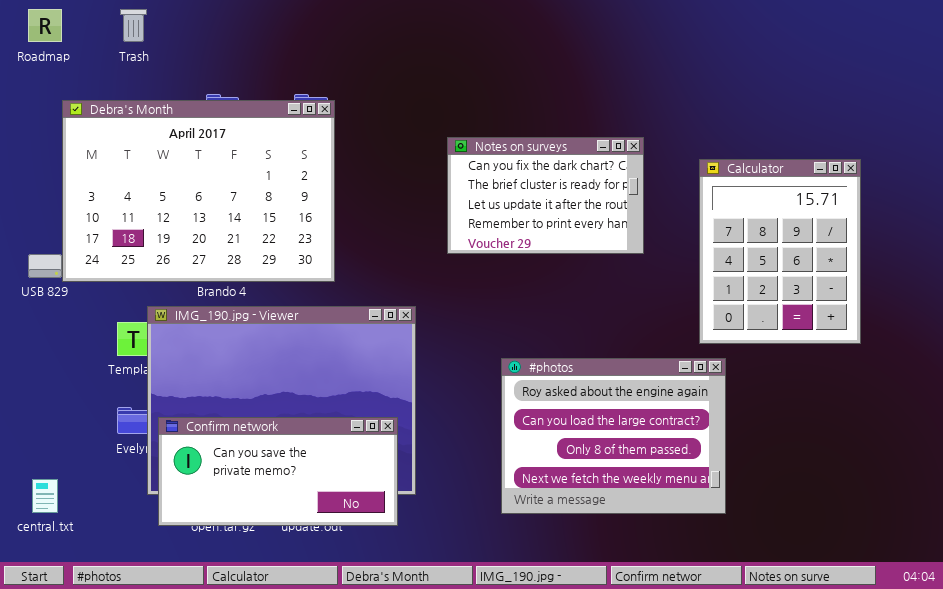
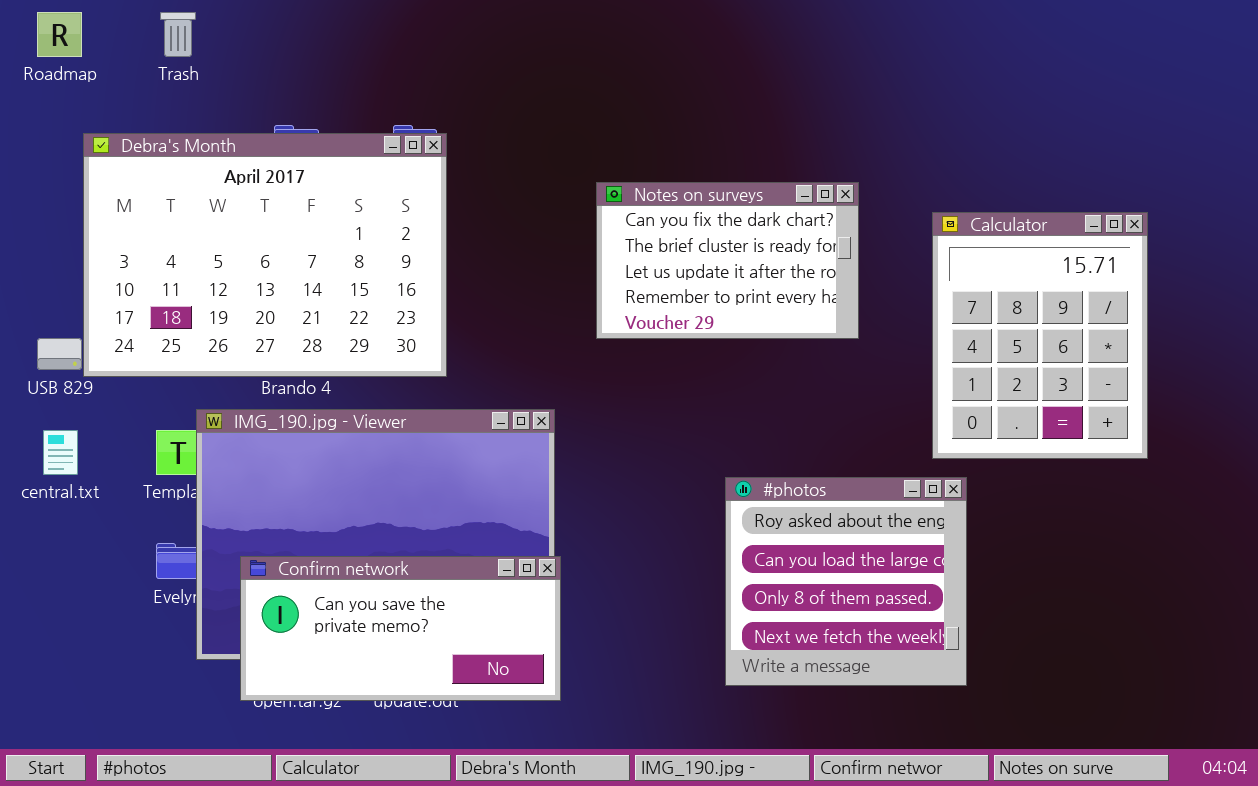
#photos: [501,358,726,514] -> [725,477,967,686], resized
Confirm network: [158,417,398,526] -> [240,556,561,701], moved
central.txt: [32,479,58,513] -> [43,430,78,475], moved

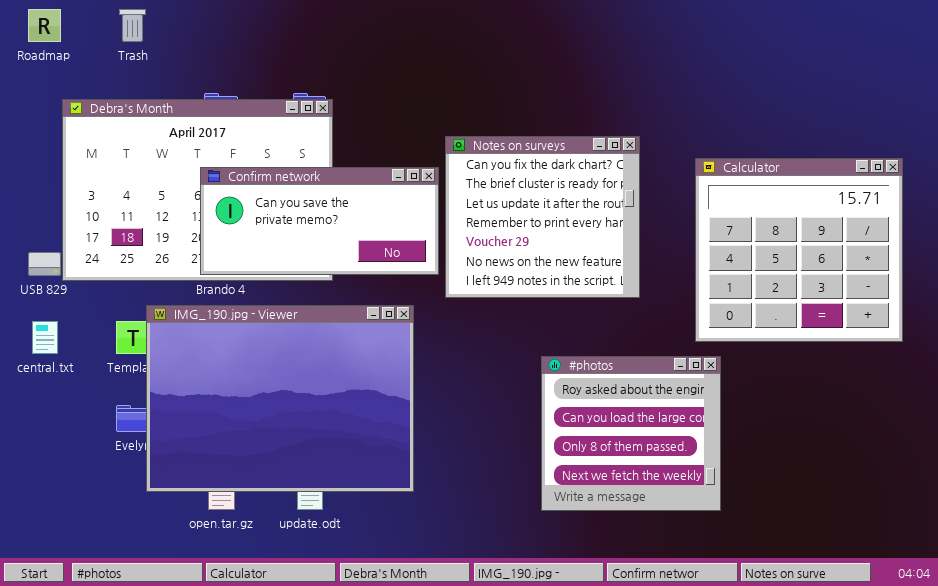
Notes on surveys: [596,182,859,339] -> [445,136,640,298], resized
Calculator: [932,212,1148,459] -> [695,158,903,342], resized
Confirm network: [240,556,561,701] -> [200,167,439,275], moved

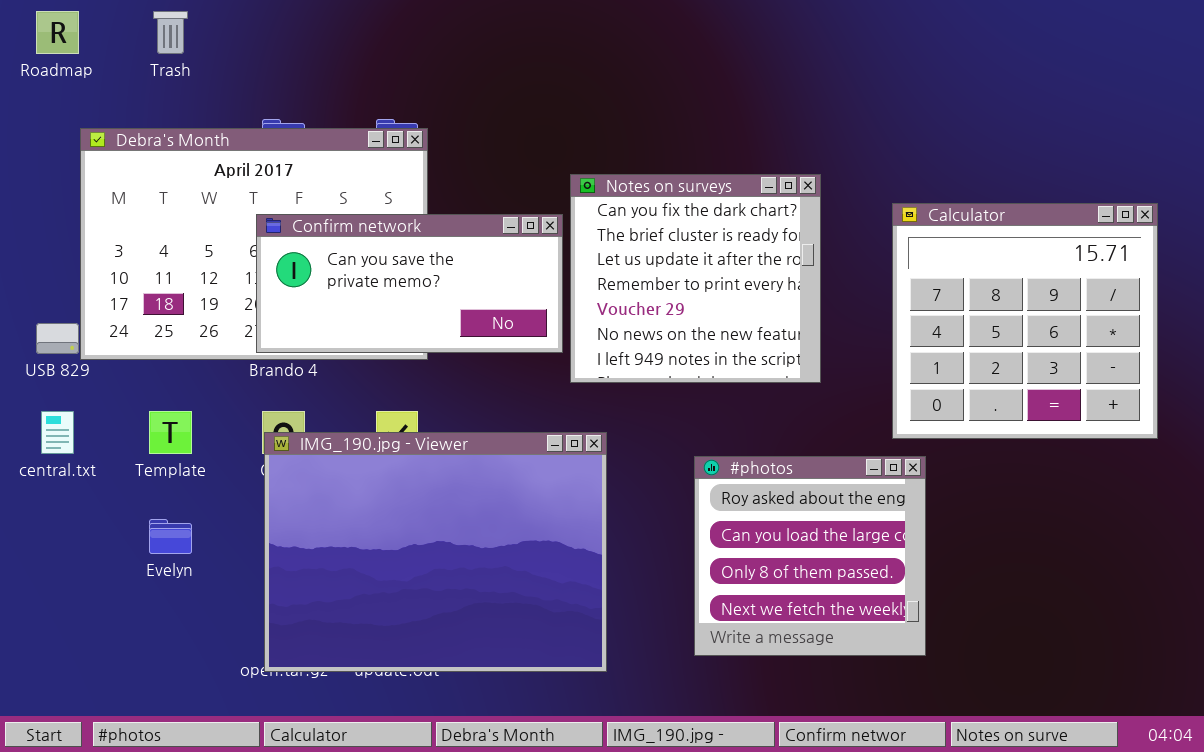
IMG_190.jpg - Viewer: [146,305,414,492] -> [264,432,607,672], moved

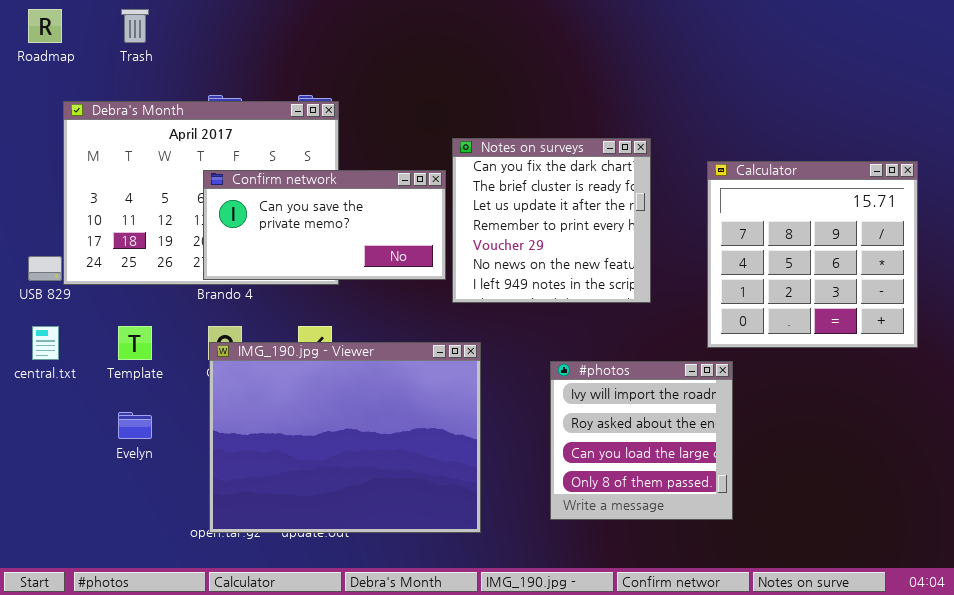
#photos: [694,456,926,656] -> [550,361,733,520], scrolled up 1 row

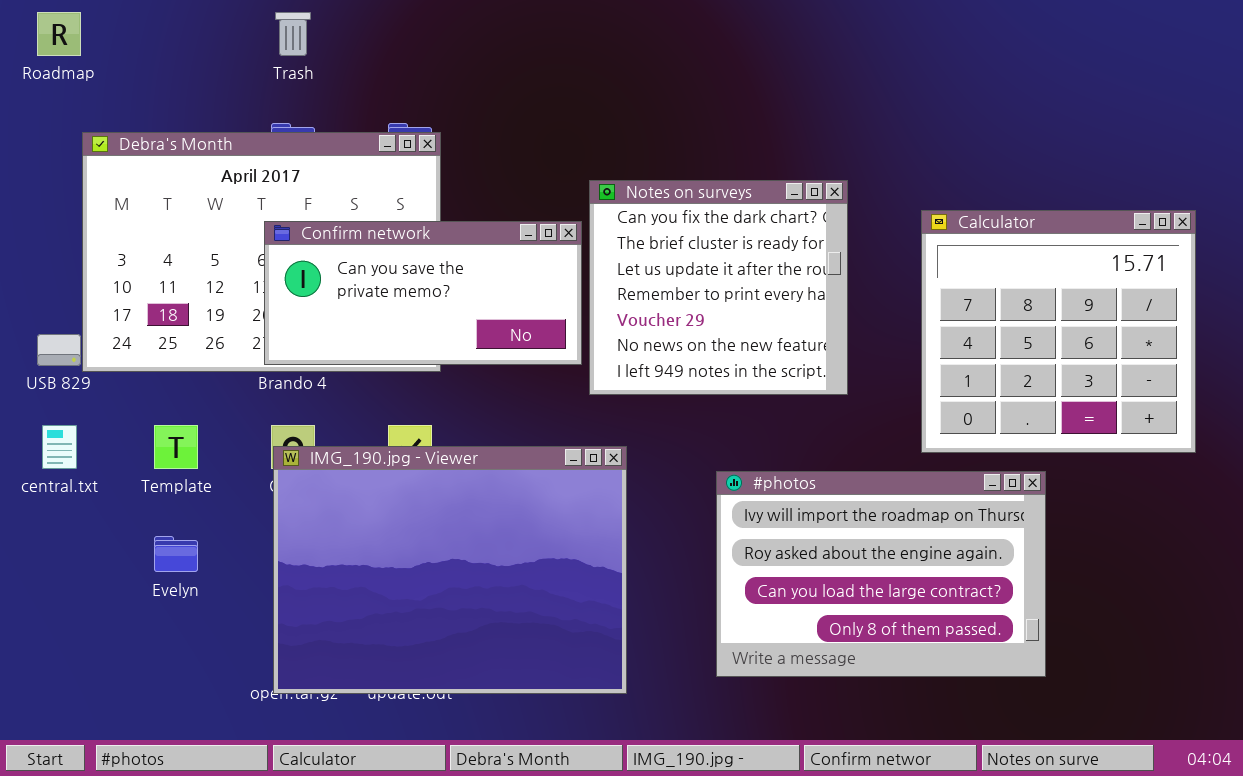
Trash: [121,9,149,43] -> [275,12,311,56], moved
#photos: [550,361,733,520] -> [716,471,1046,677], resized

